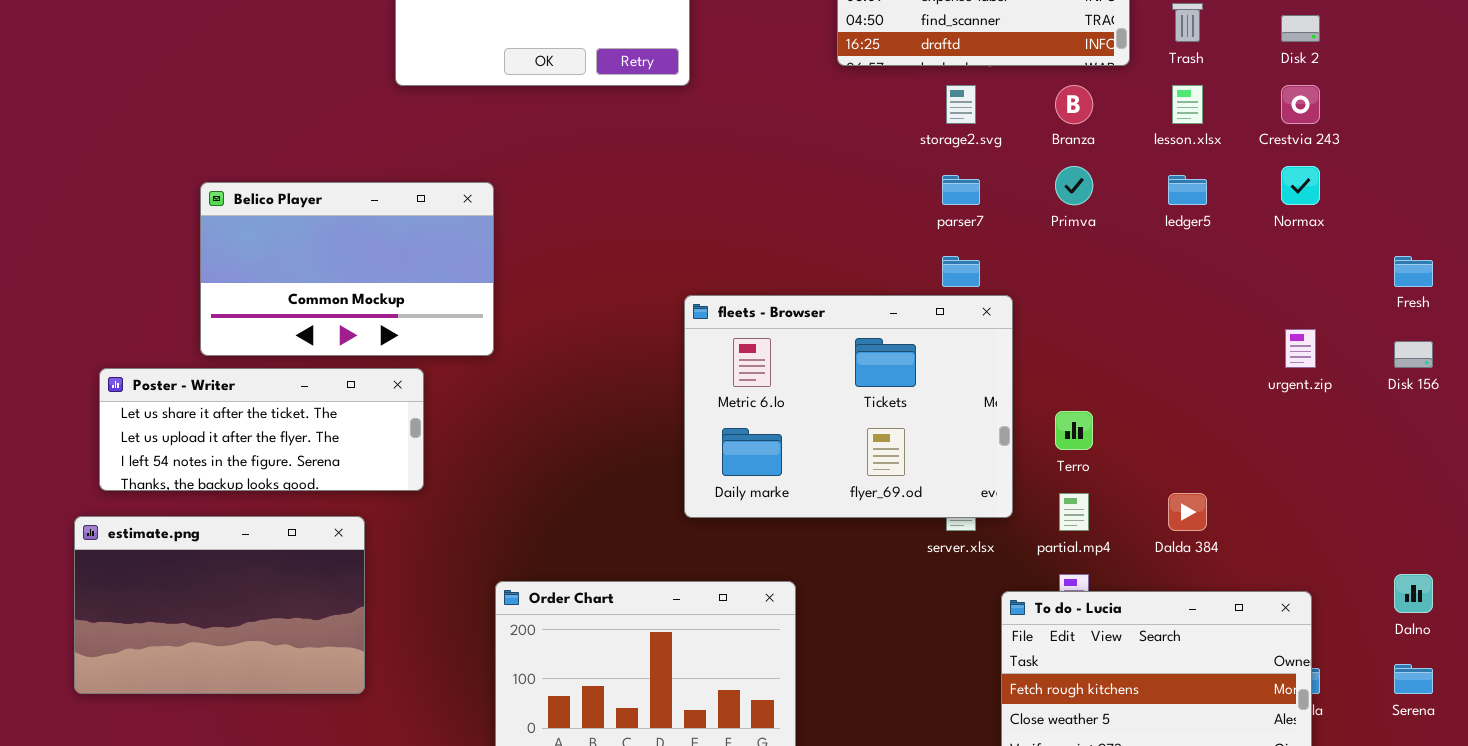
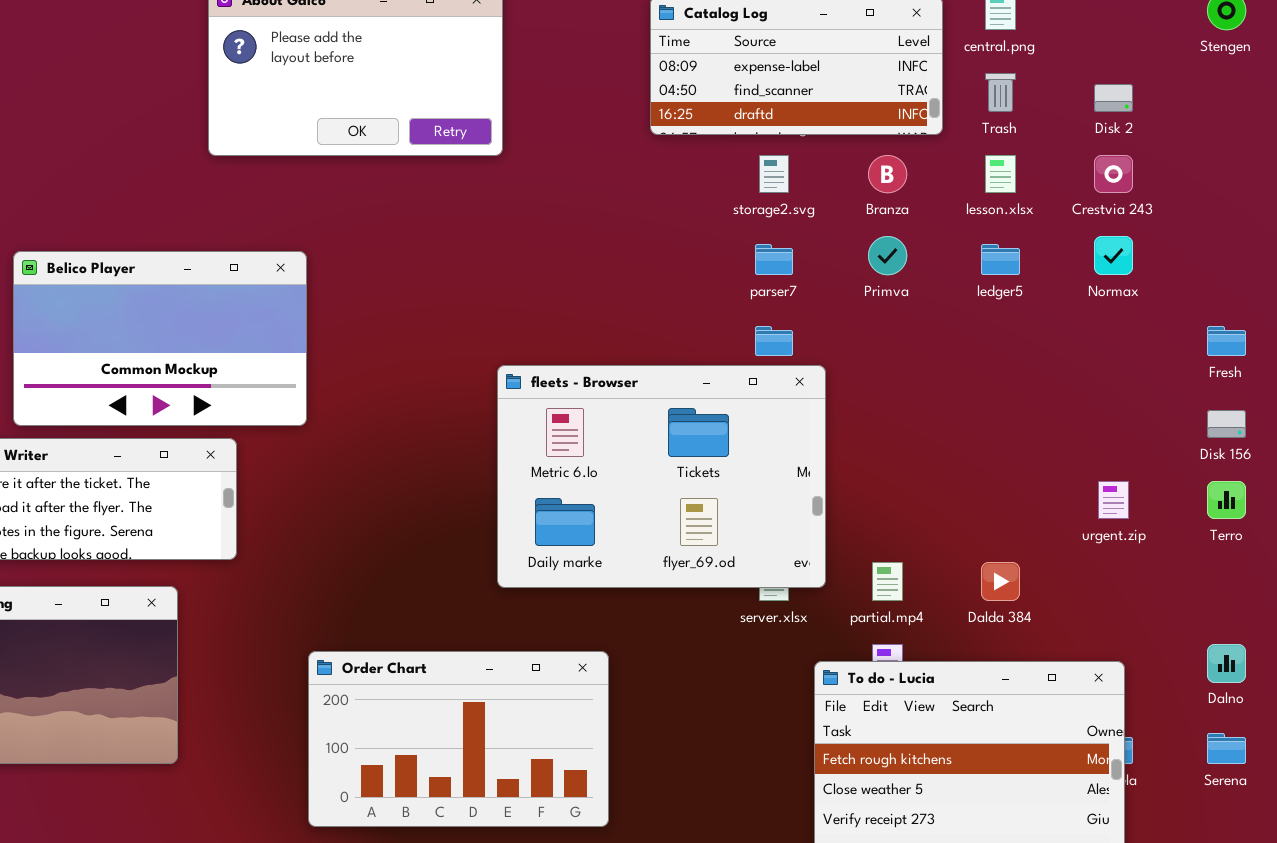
urgent.zip: [1285,329,1316,368] -> [1098,481,1129,519], moved
Terro: [1055,411,1093,450] -> [1207,481,1246,519], moved

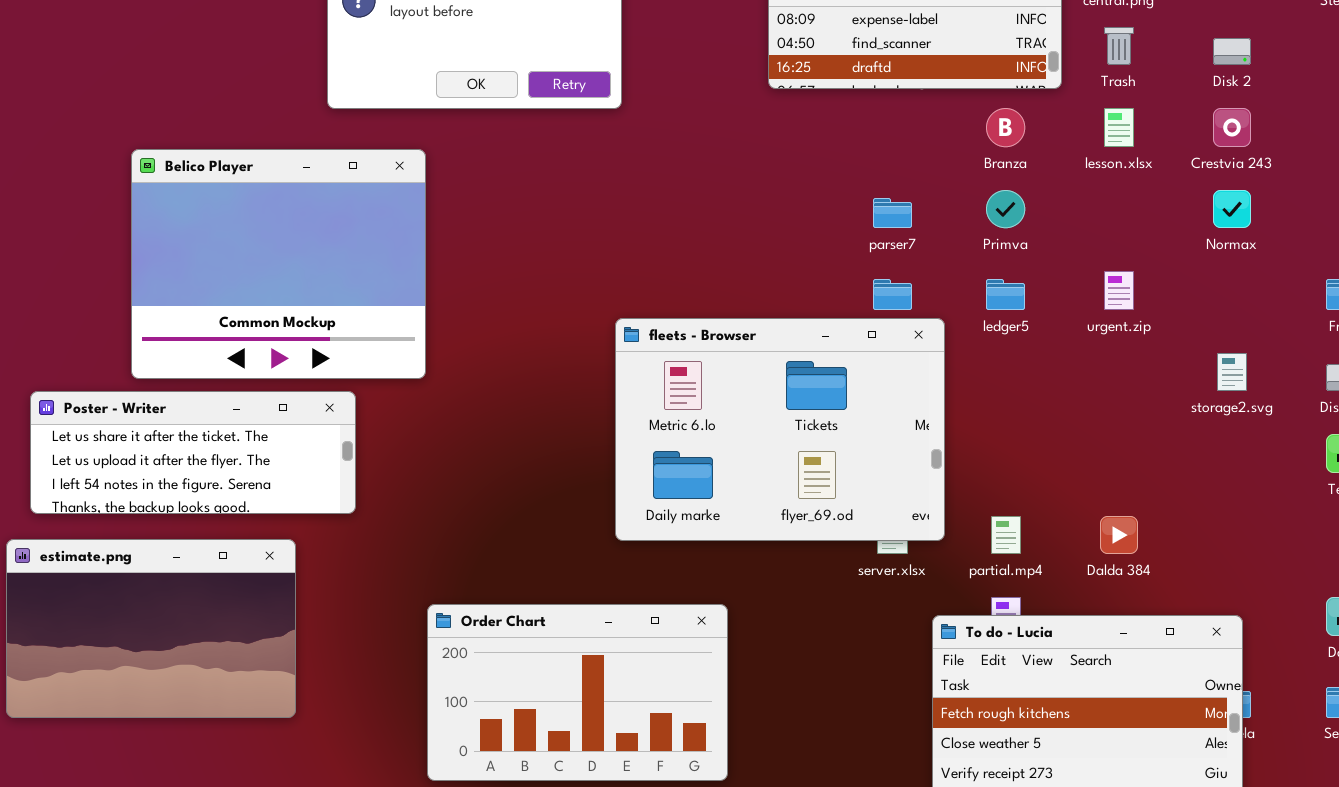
storage2.svg: [759,155,789,193] -> [1217,353,1247,391], moved
ledger5: [981,244,1020,275] -> [986,279,1025,310], moved
Belico Player: [13,251,307,426] -> [131,149,426,379], resized
urgent.zip: [1098,481,1129,519] -> [1104,271,1134,310], moved

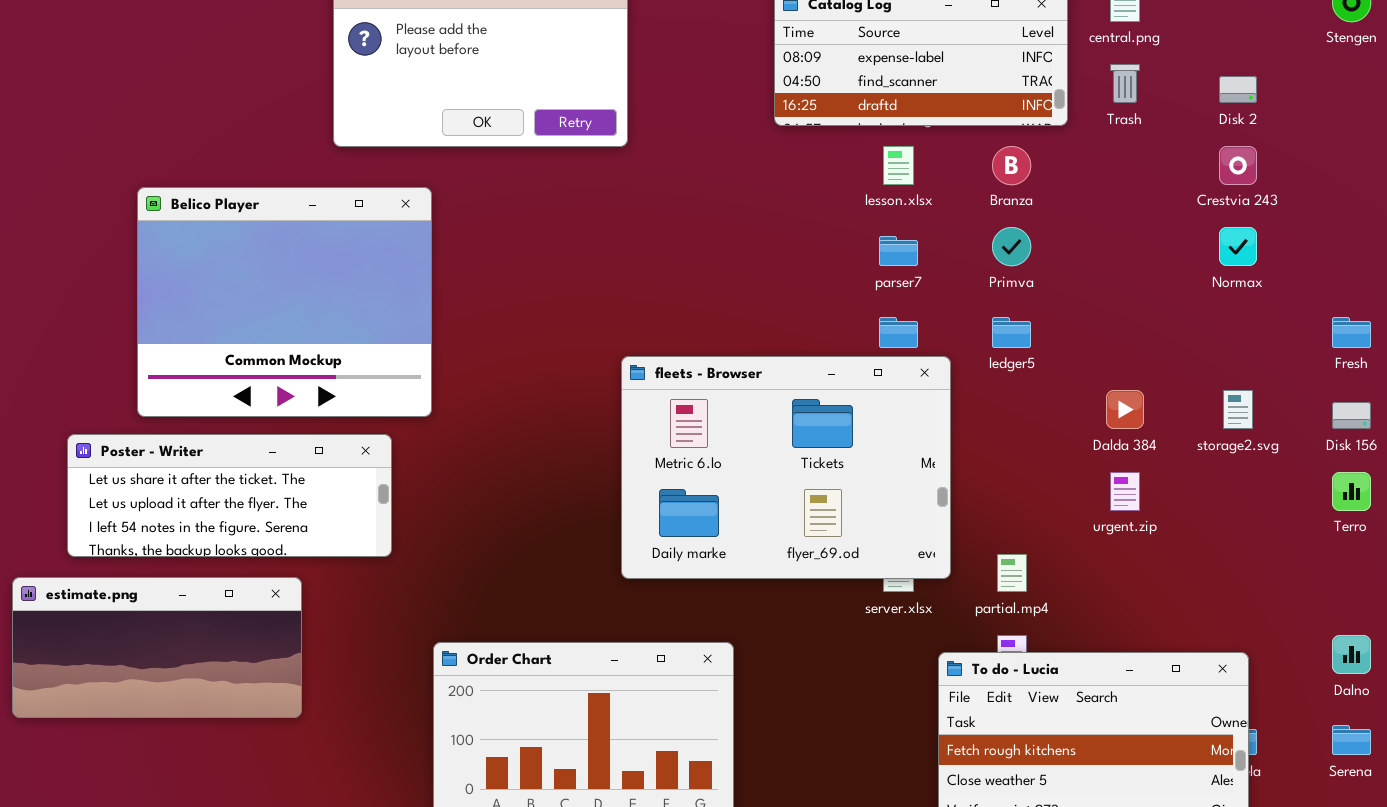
lesson.xlsx: [1104,108,1134,147] -> [883,146,914,185], moved
urgent.zip: [1104,271,1134,310] -> [1110,472,1140,511], moved
Poster - Writer: [30,391,356,514] -> [67,434,392,557], moved
Dalda 384: [1100,516,1138,554] -> [1106,390,1144,429], moved
estimate.png: [6,539,296,718] -> [12,577,302,718], resized

